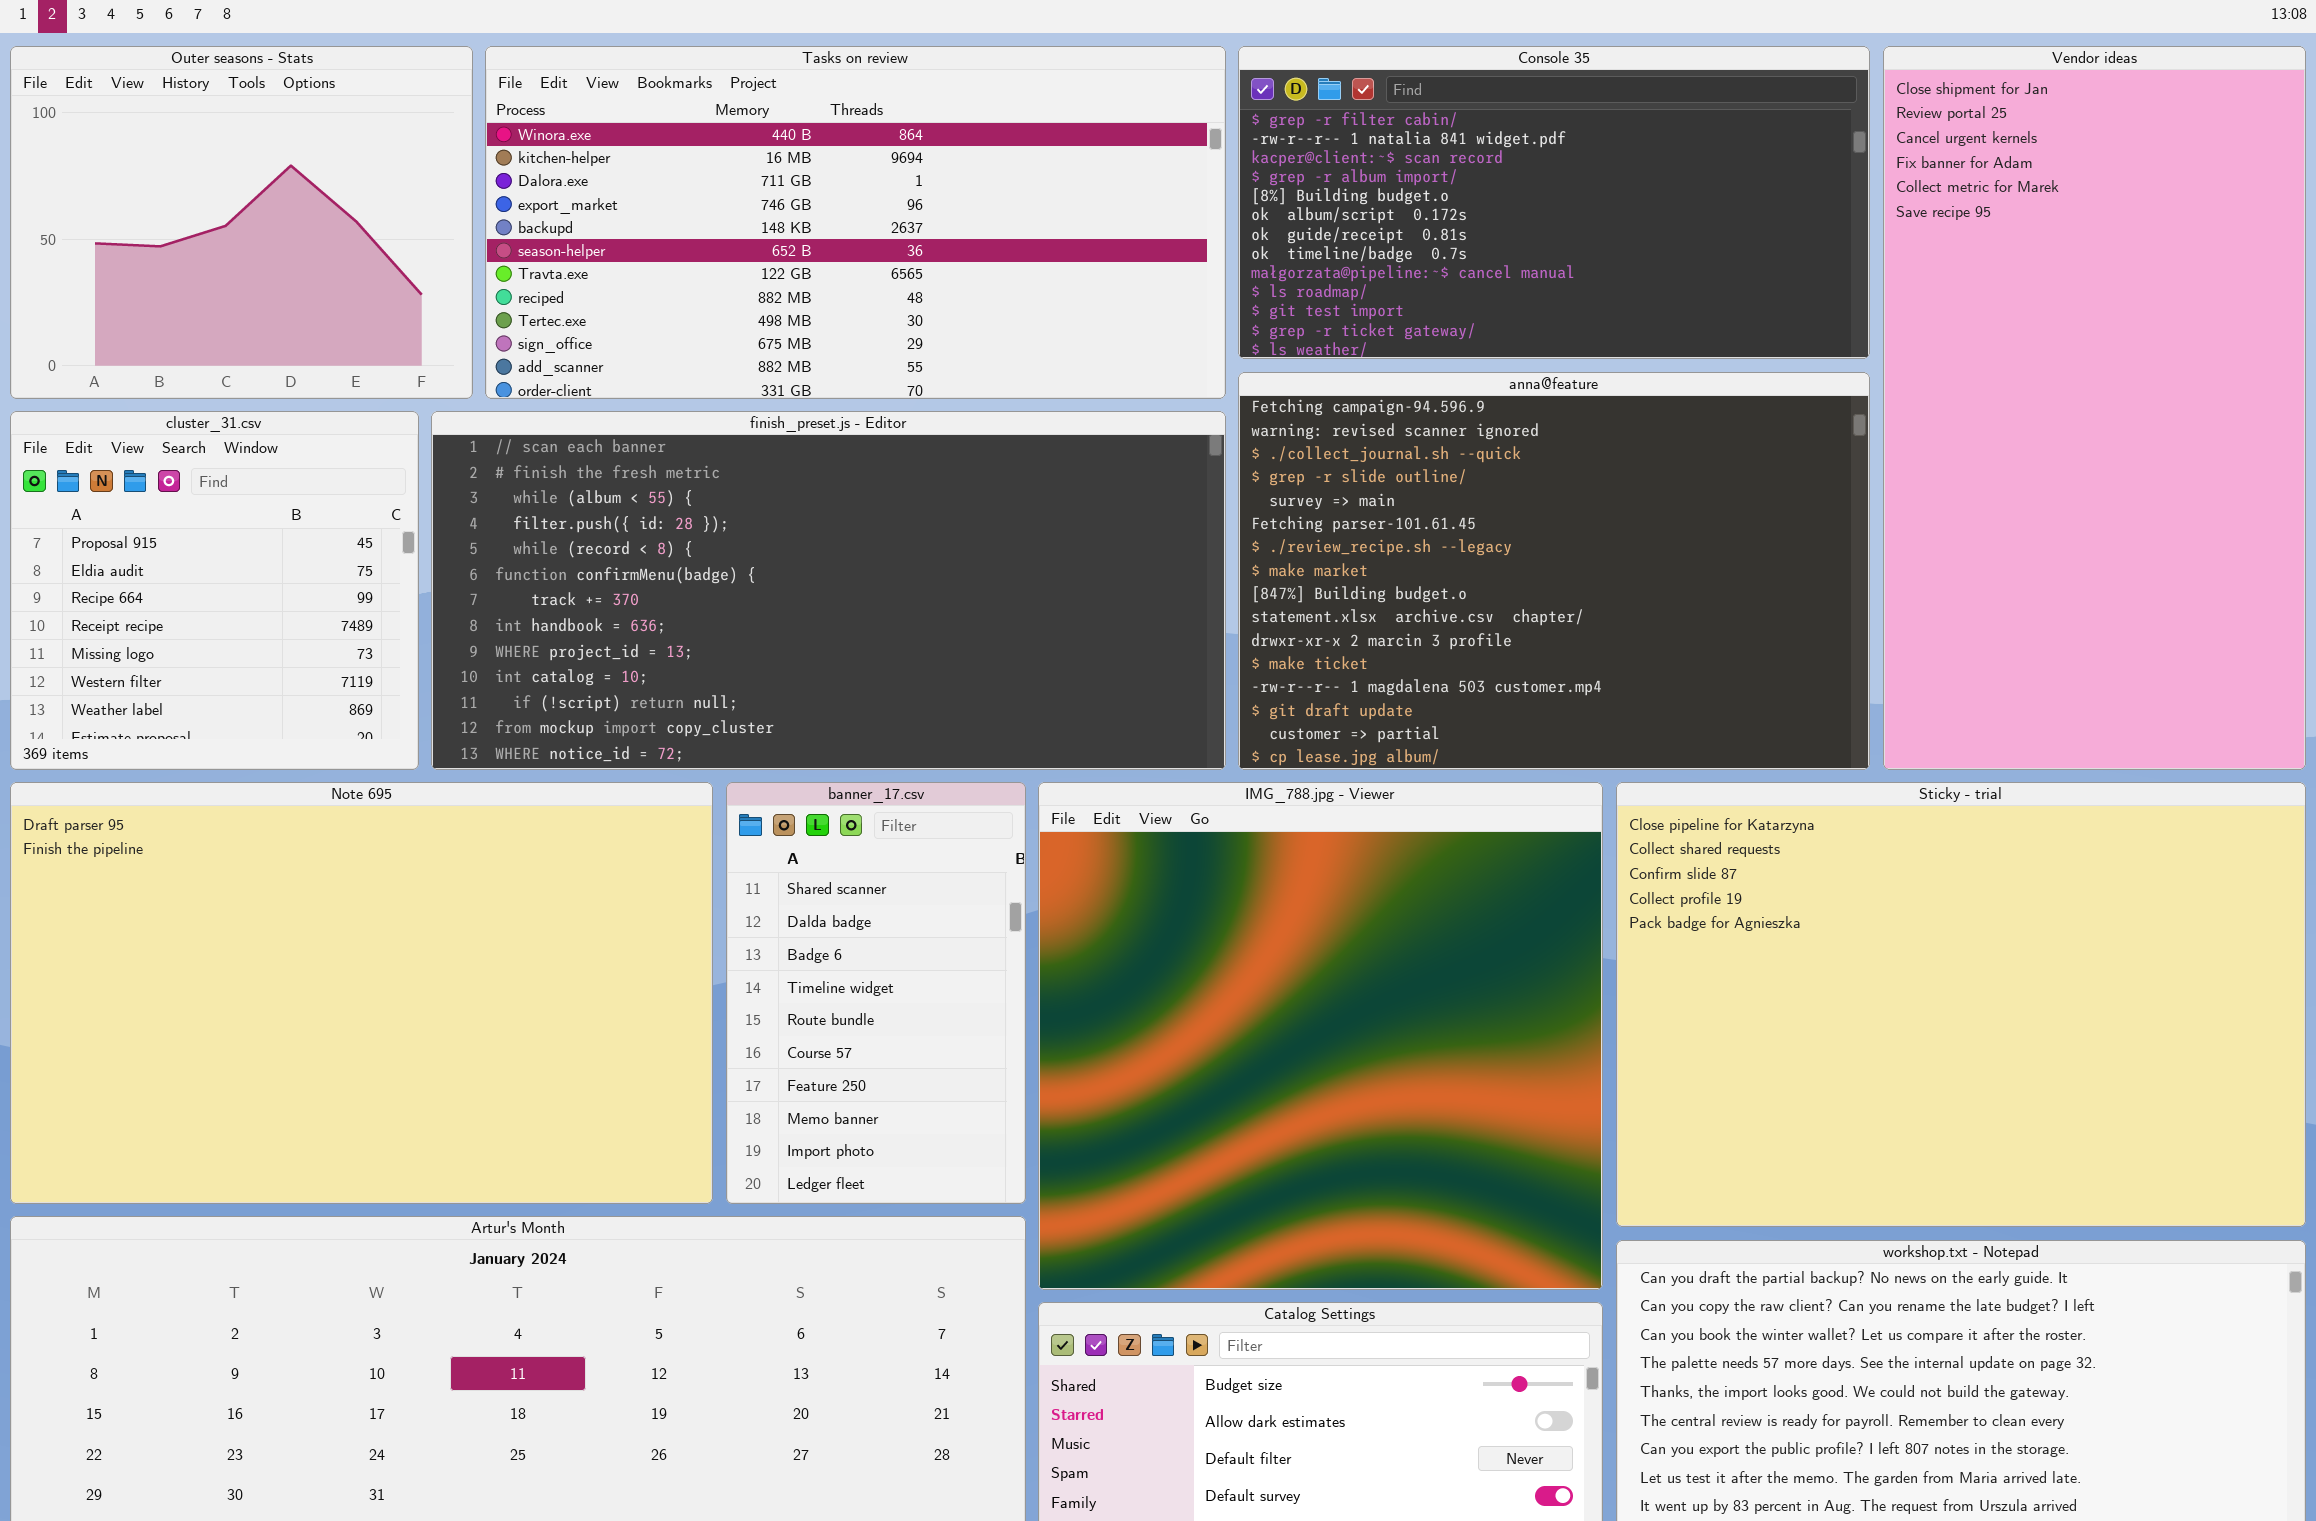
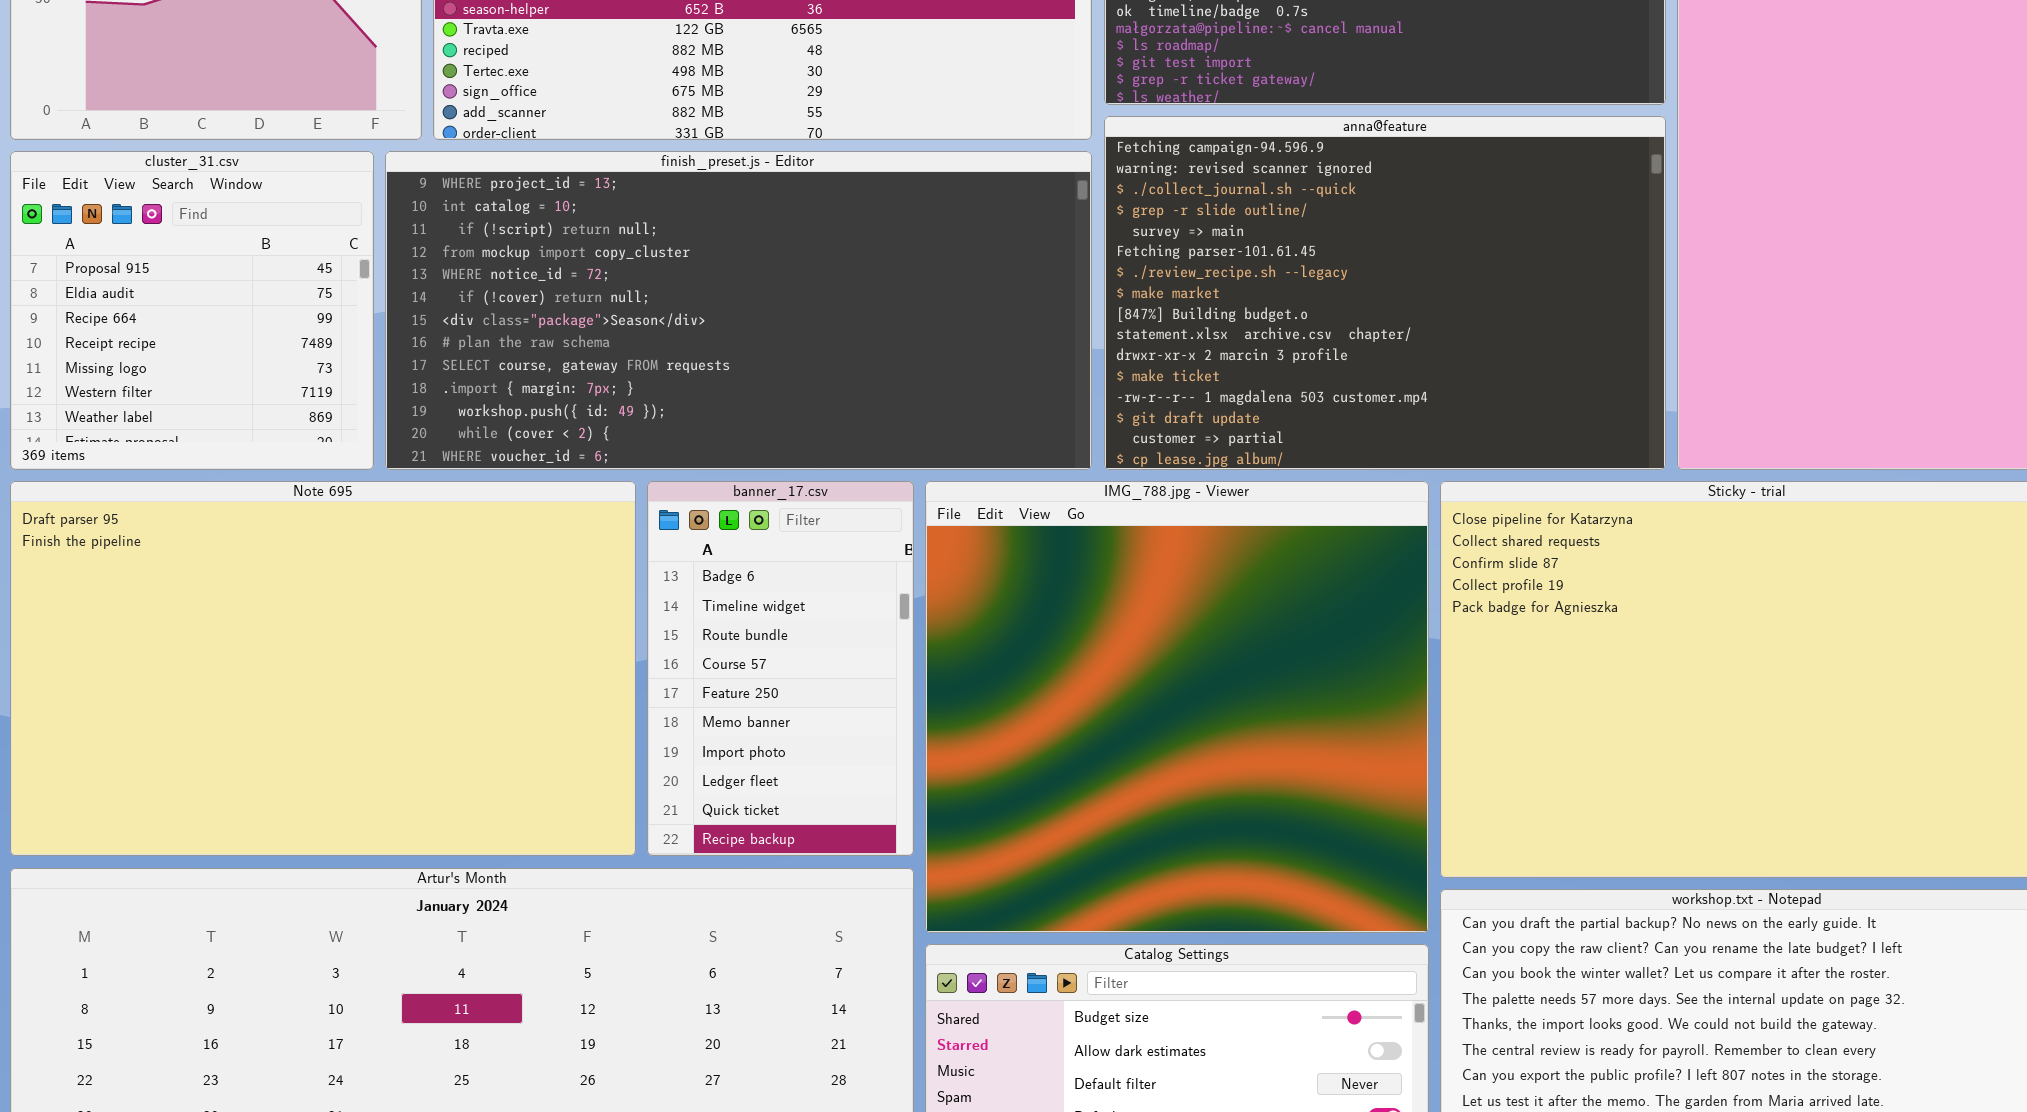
finish_preset.js - Editor: [431,411,1226,770] -> [385,151,1092,470], scrolled down 8 rows
banner_17.csv: [726,782,1026,1204] -> [647,481,914,856], scrolled down 2 rows

